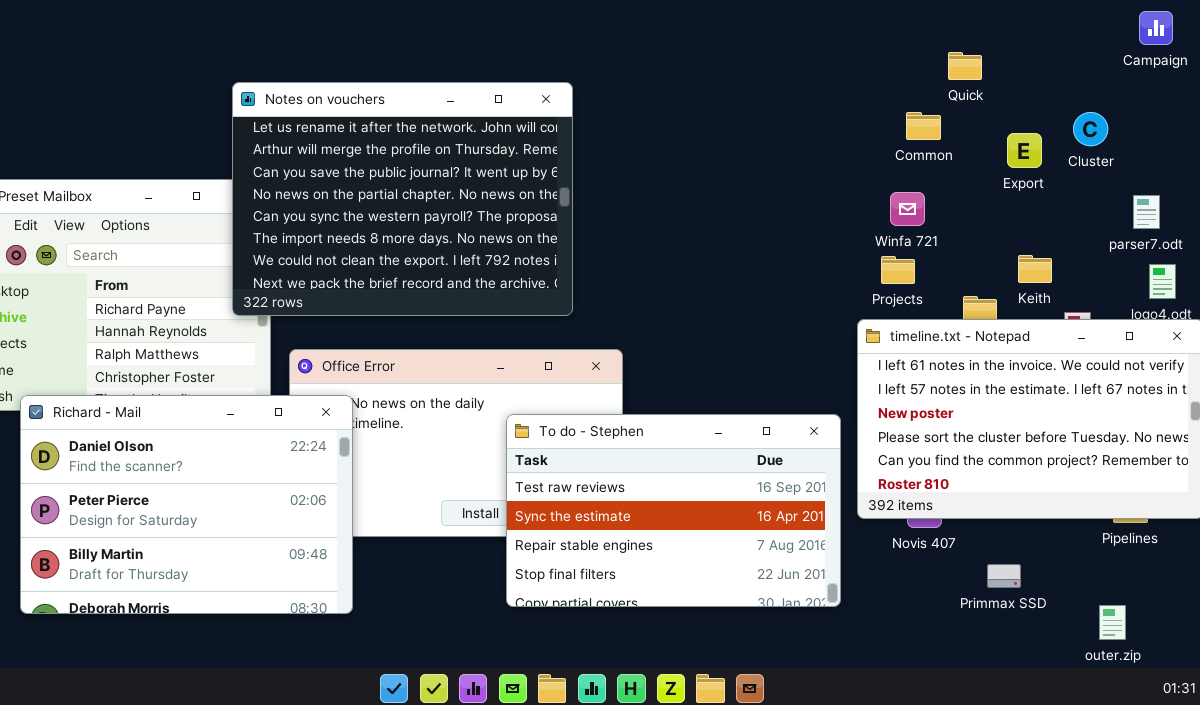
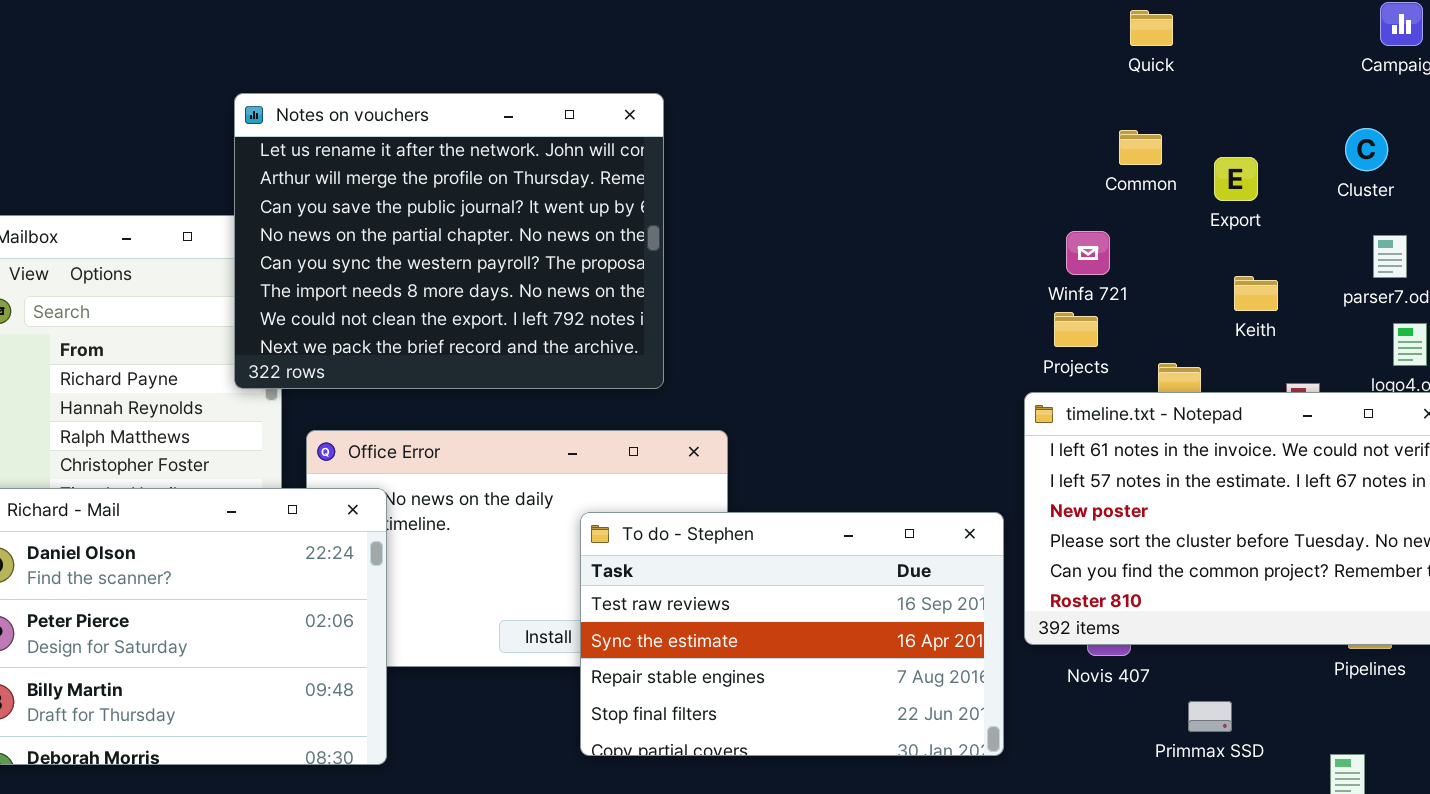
Quick: [948,52,982,80] -> [1130,10,1173,46], moved
Common: [906,112,941,140] -> [1119,130,1162,165], moved
Cluster: [1073,112,1108,146] -> [1345,128,1388,171], moved
Keith: [1018,255,1052,283] -> [1234,276,1278,311], moved

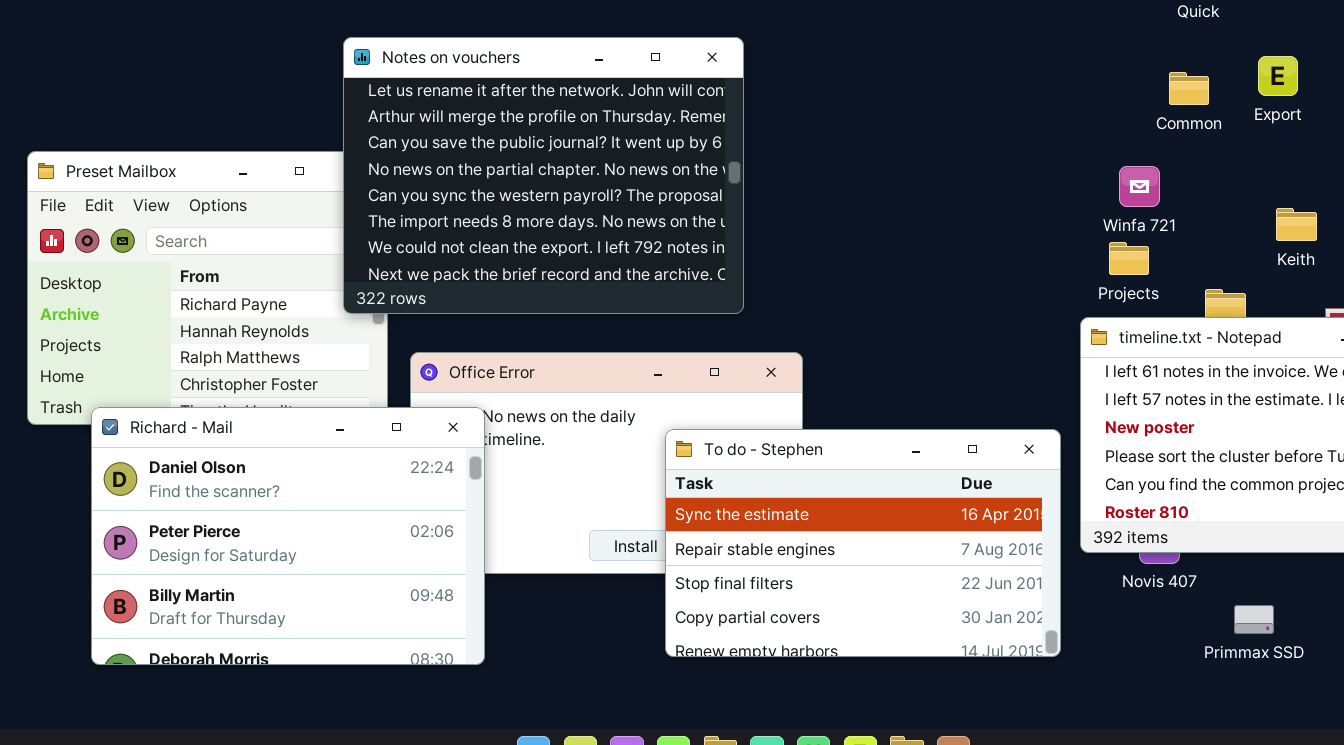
Export: [1214,157,1258,201] -> [1258,56,1298,96], moved
To do - Stephen: [580,512,1004,756] -> [665,429,1061,657], scrolled down 1 row

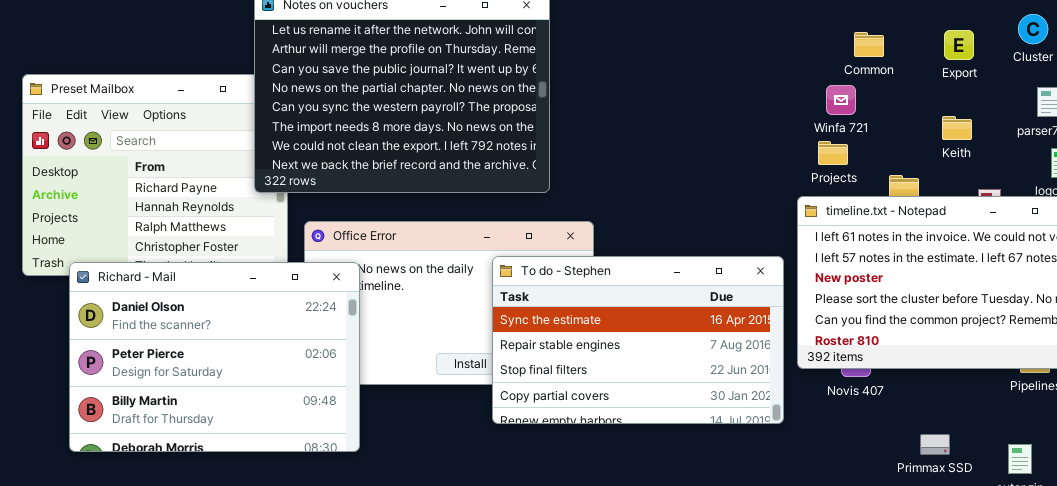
Export: [1258,56,1298,96] -> [944,30,974,60], moved
Common: [1169,72,1209,105] -> [854,32,884,57], moved
To do - Stephen: [665,429,1061,657] -> [492,256,784,424], moved
Primmax SSD: [1234,605,1274,634] -> [920,434,950,455], moved

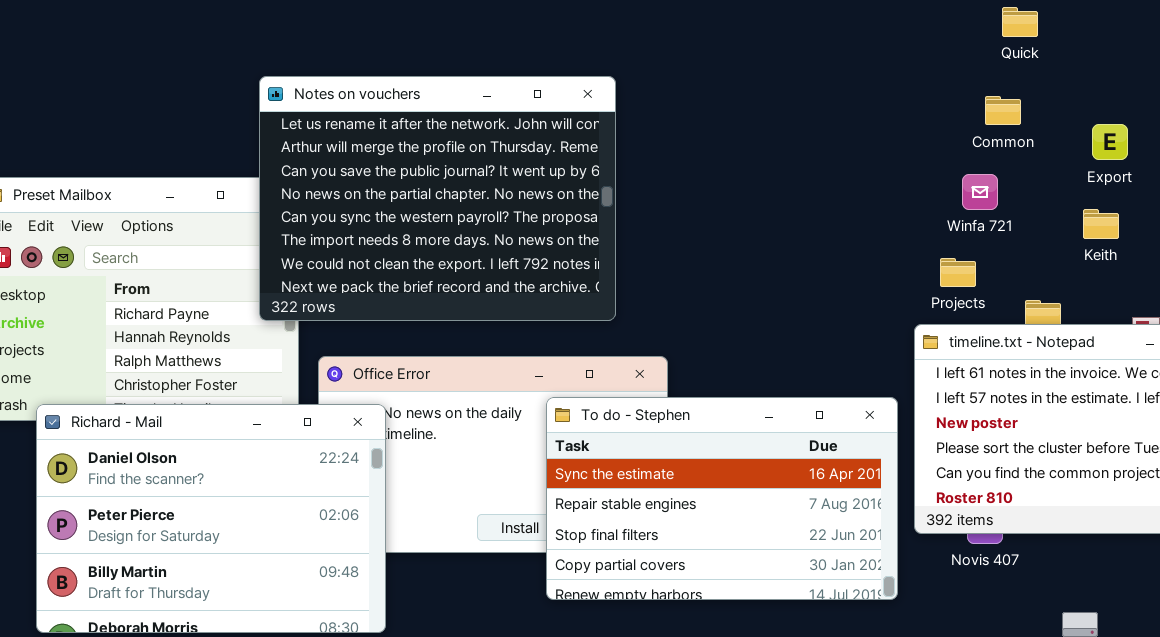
Common: [854,32,884,57] -> [985,96,1021,125], moved
Winfa 721: [826,85,856,115] -> [962,174,998,210], moved
Keith: [942,116,972,140] -> [1083,209,1119,239], moved

